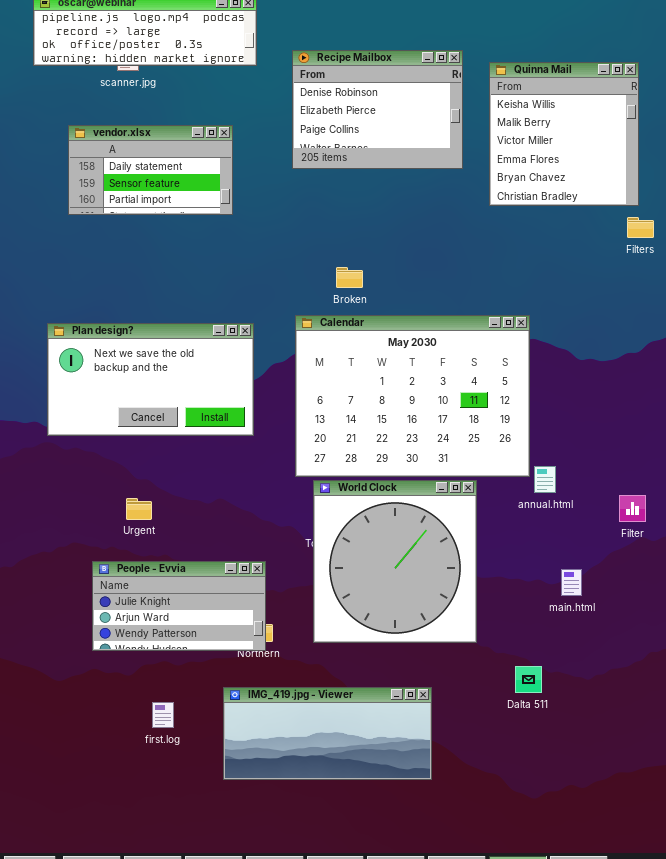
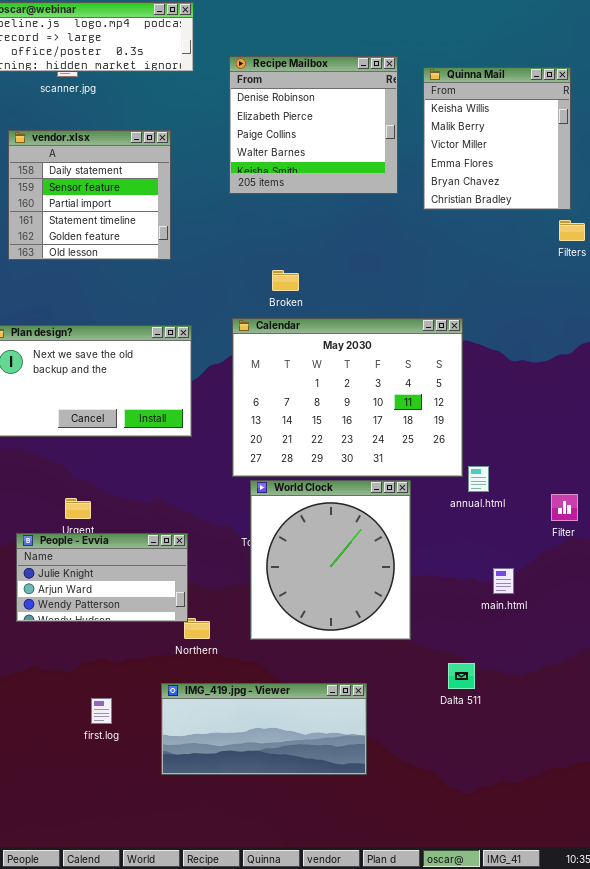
Recipe Mailbox: [292,50,463,169] -> [229,56,398,194], resized
vendor.xlsx: [68,125,233,215] -> [8,130,171,260], resized
People - Evvia: [92,561,266,651] -> [16,533,188,622], moved

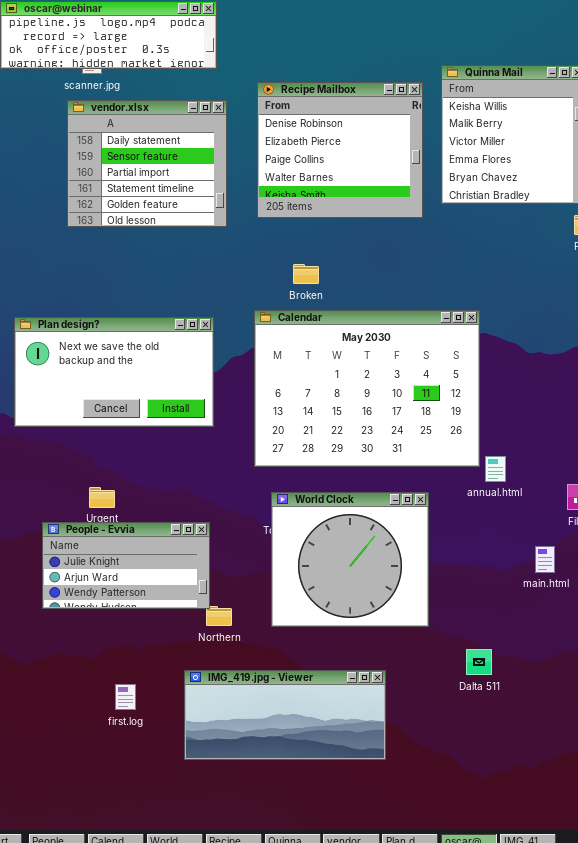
Recipe Mailbox: [229,56,398,194] -> [257,82,423,218], moved
vendor.xlsx: [8,130,171,260] -> [67,100,227,227], moved
World Clock: [250,480,411,640] -> [271,492,429,627], resized
main.html: [493,568,514,594] -> [535,546,555,573], moved

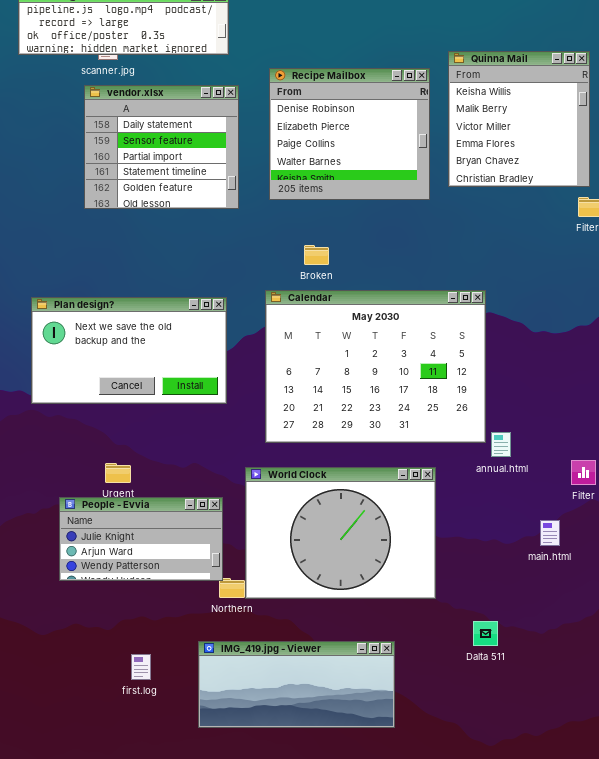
World Clock: [271,492,429,627] -> [245,467,436,599], resized

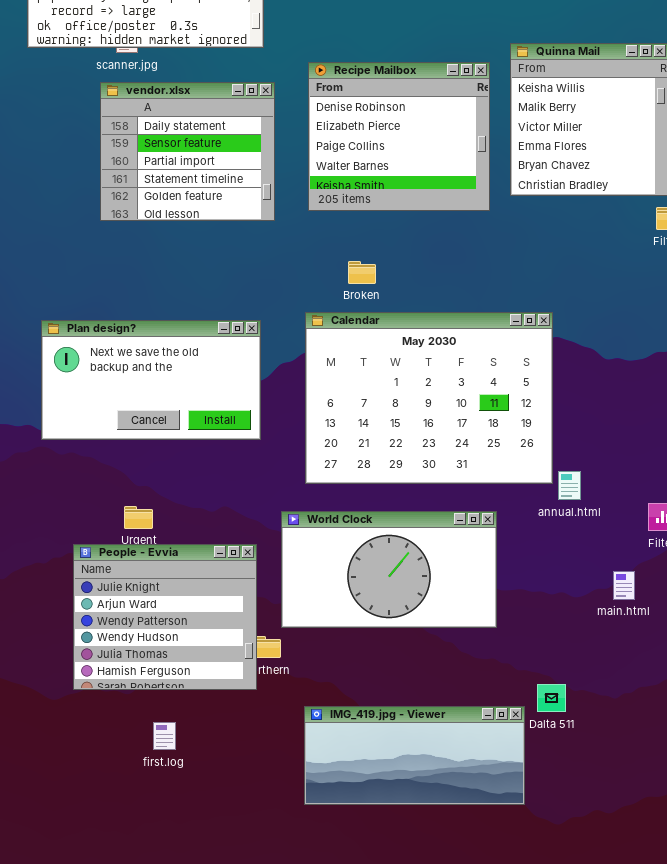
World Clock: [245,467,436,599] -> [281,511,497,628], resized
People - Evvia: [59,497,223,581] -> [73,544,257,690], resized
IMG_419.jpg - Viewer: [198,641,395,728] -> [304,706,525,805], moved

